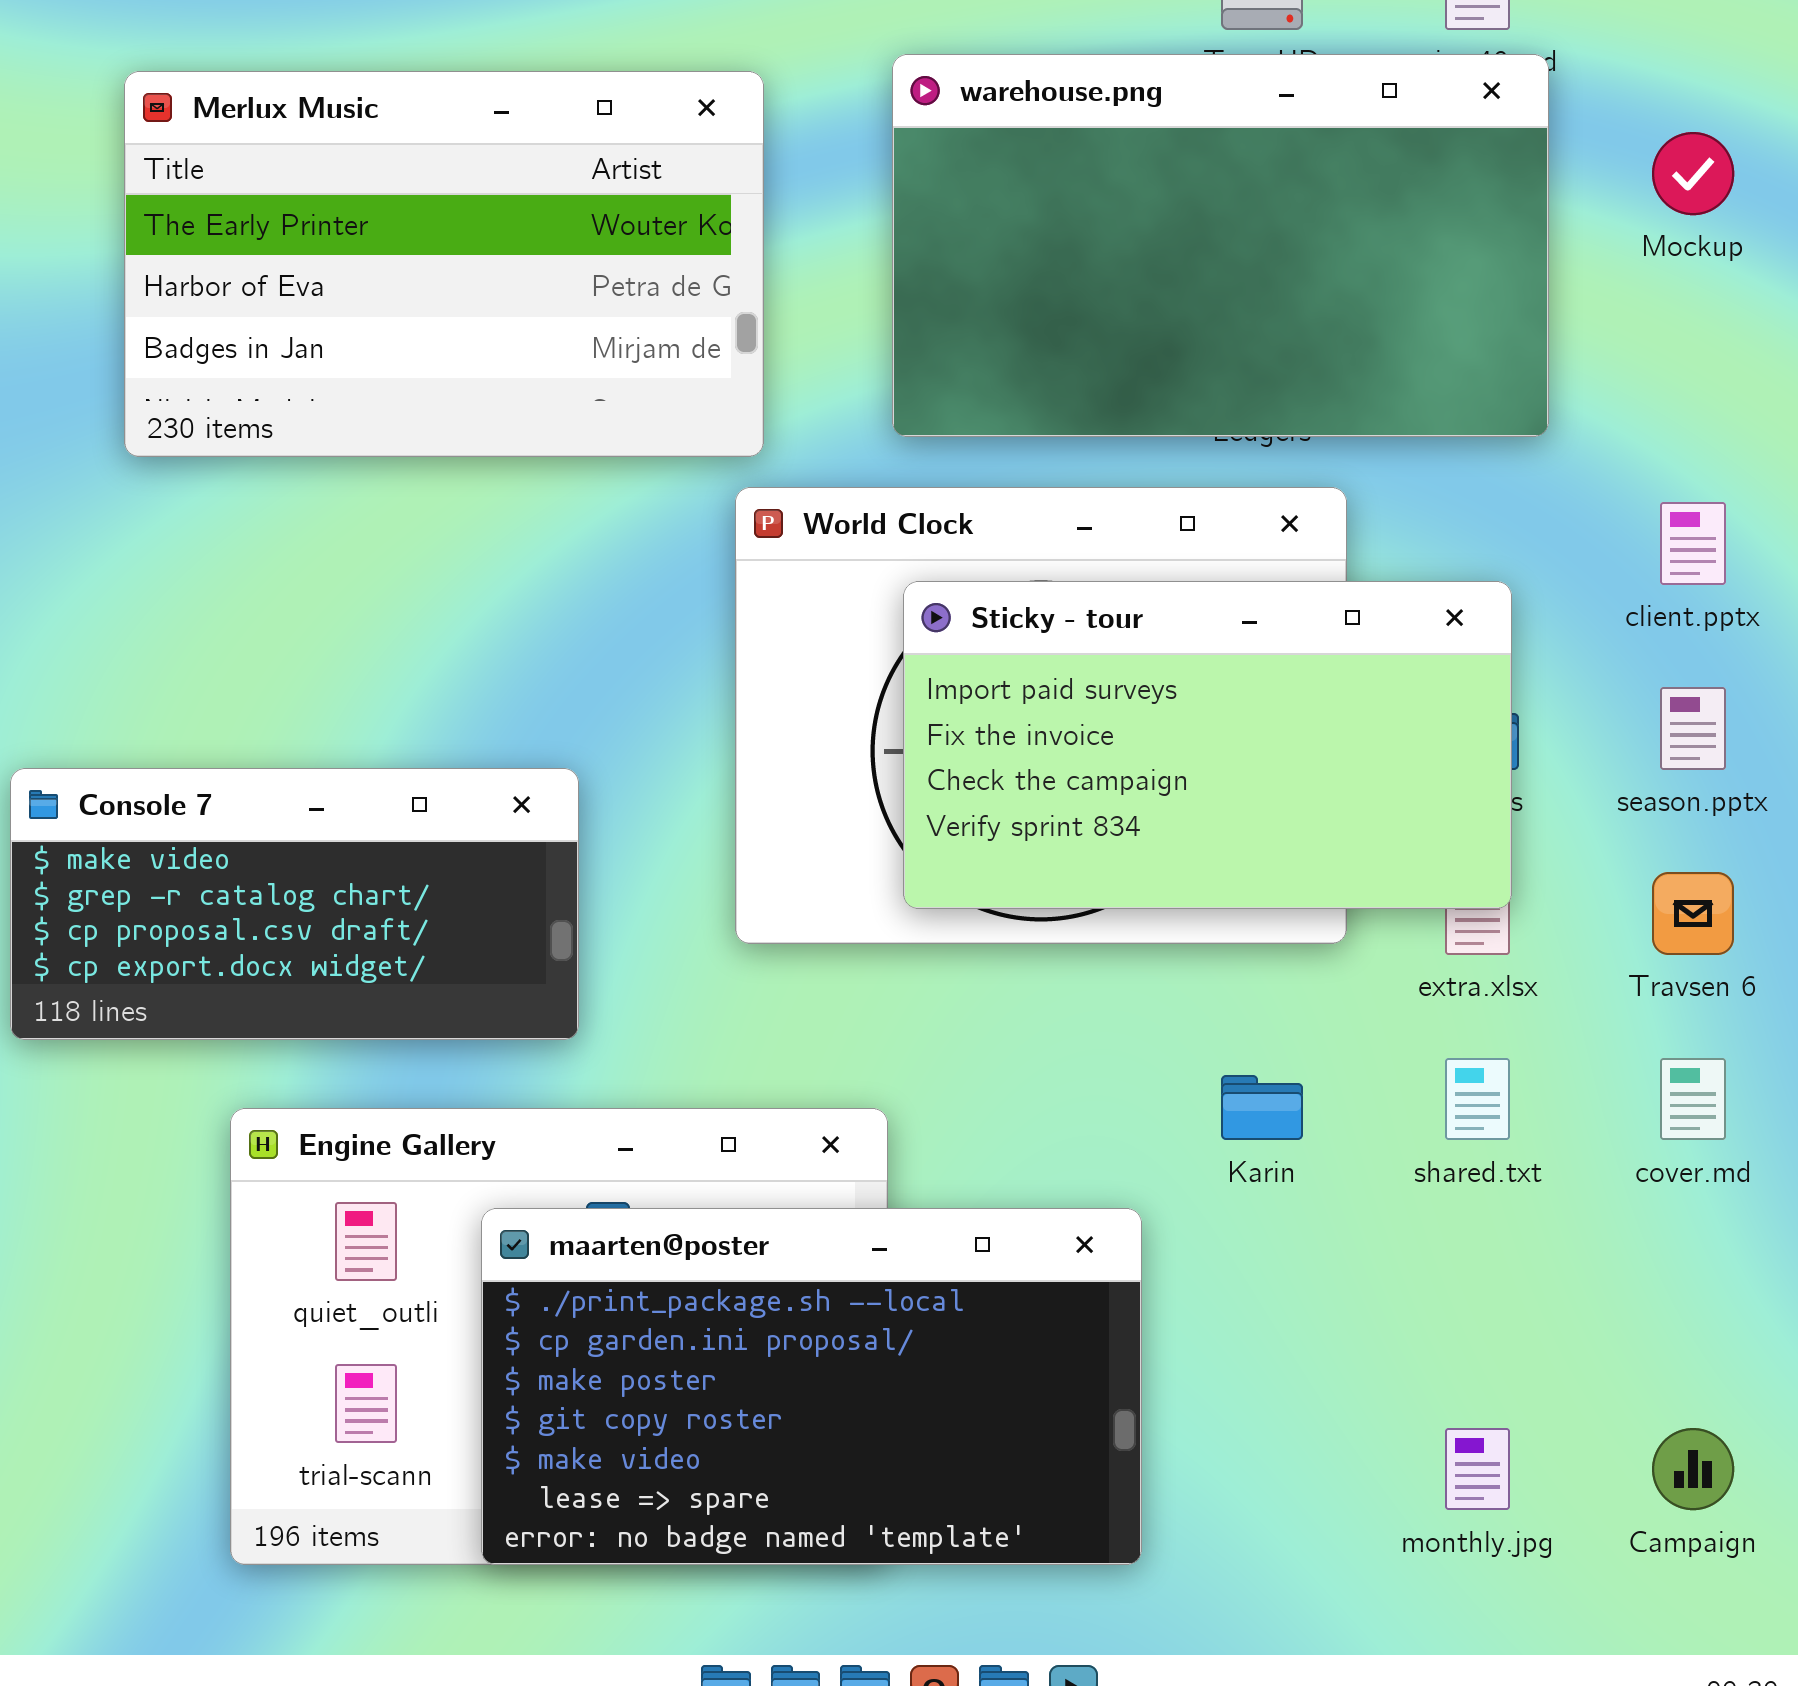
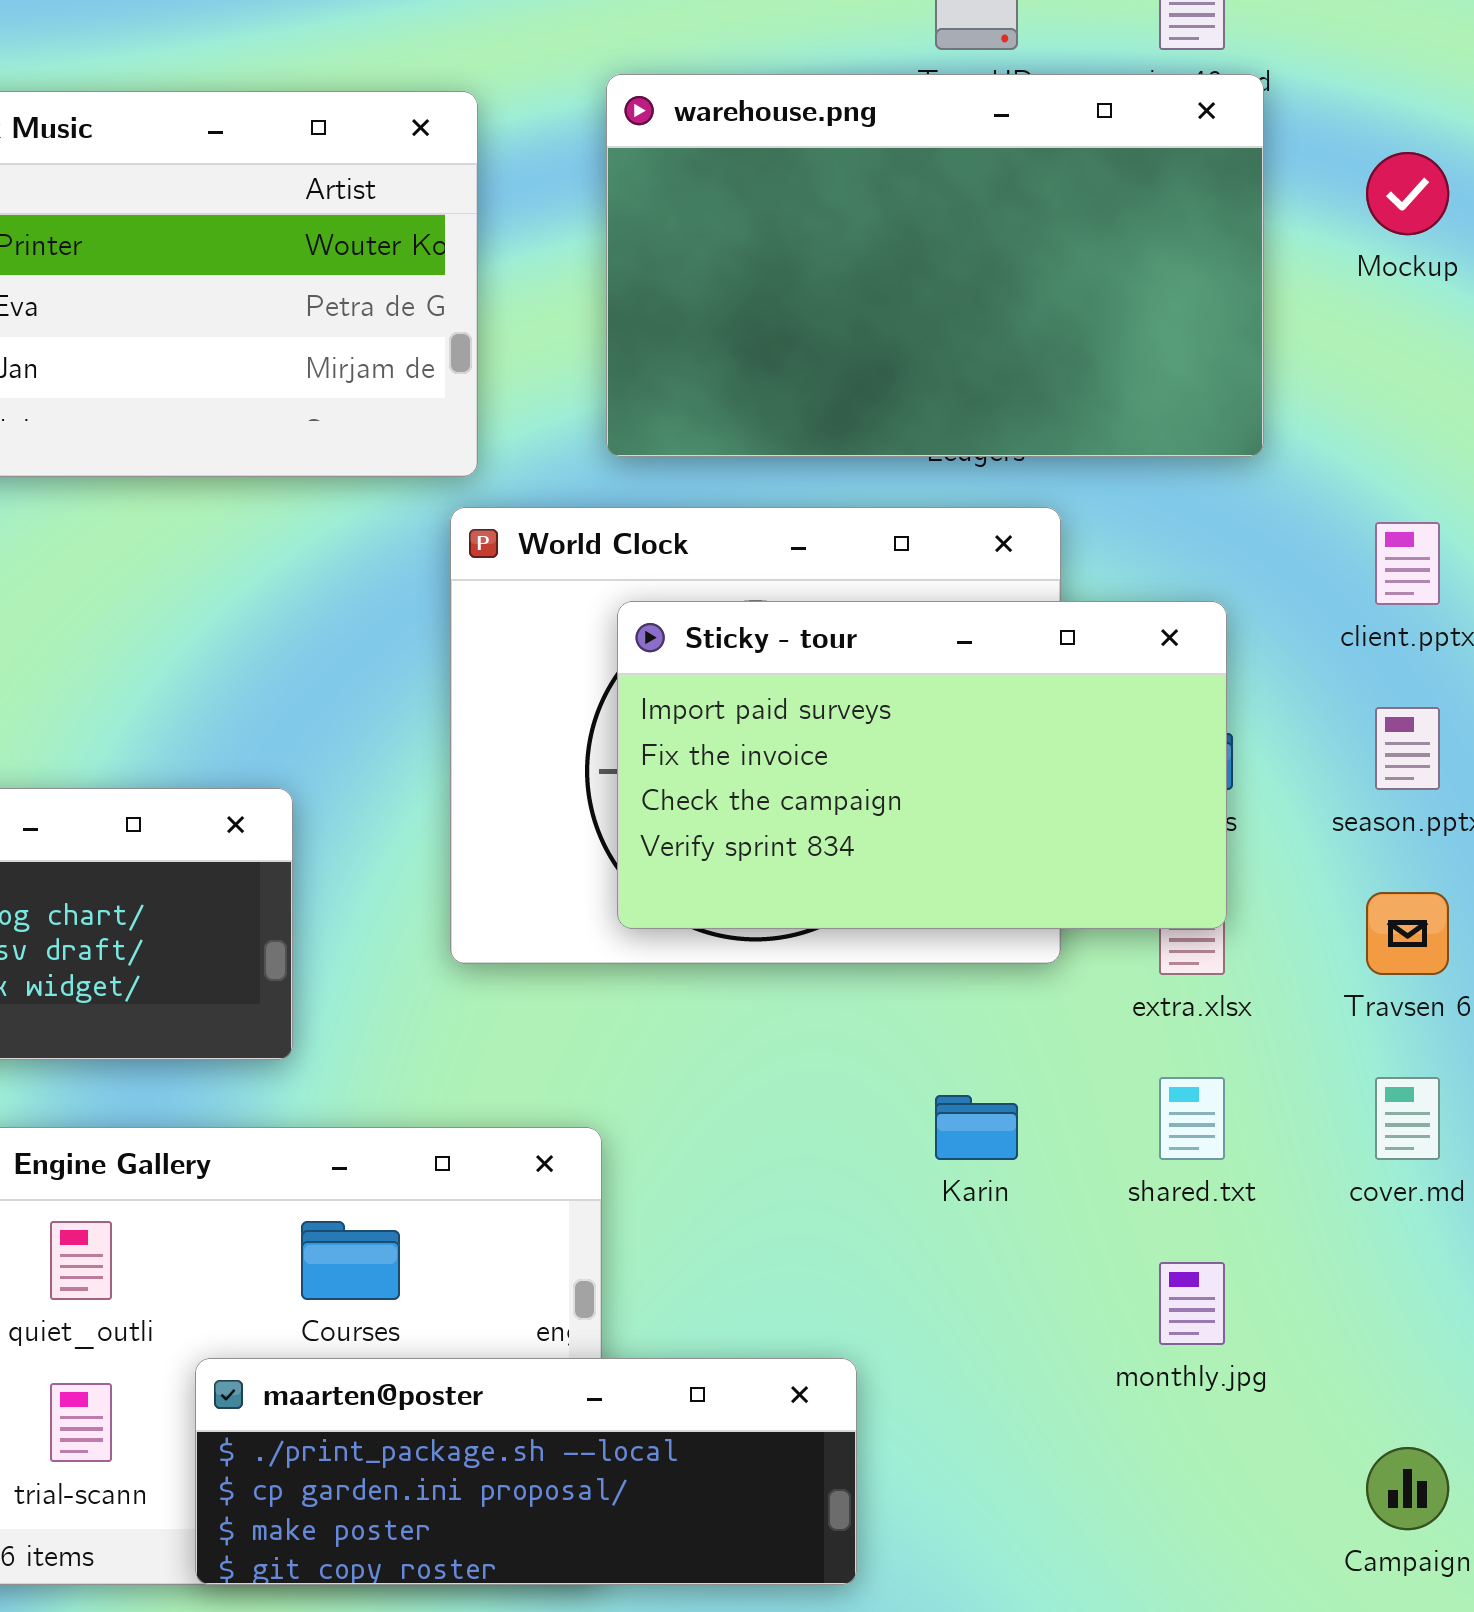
maarten@poster: [481,1208,1142,1565] -> [195,1358,857,1585], resized
monthly.jpg: [1445,1428,1510,1510] -> [1159,1262,1225,1345], moved

